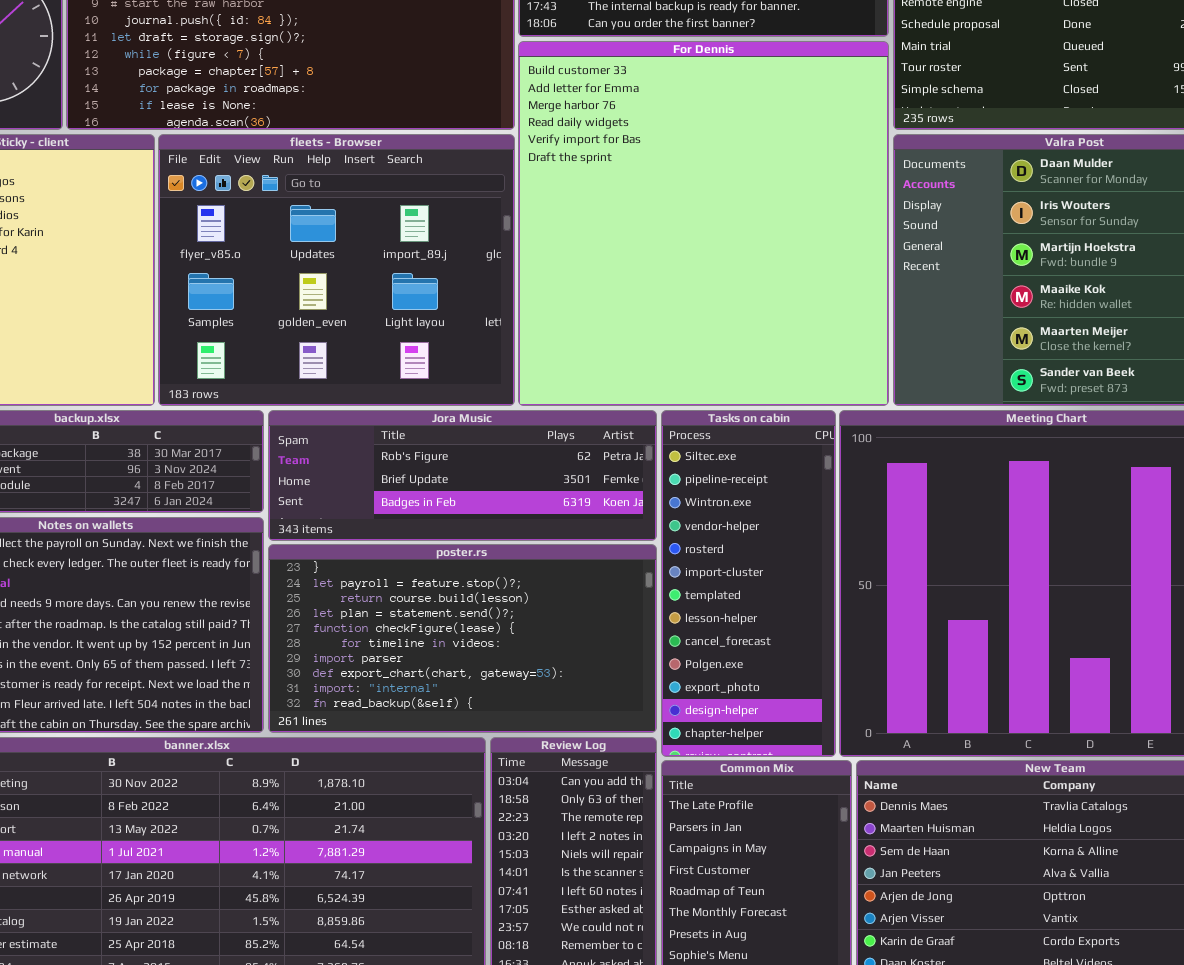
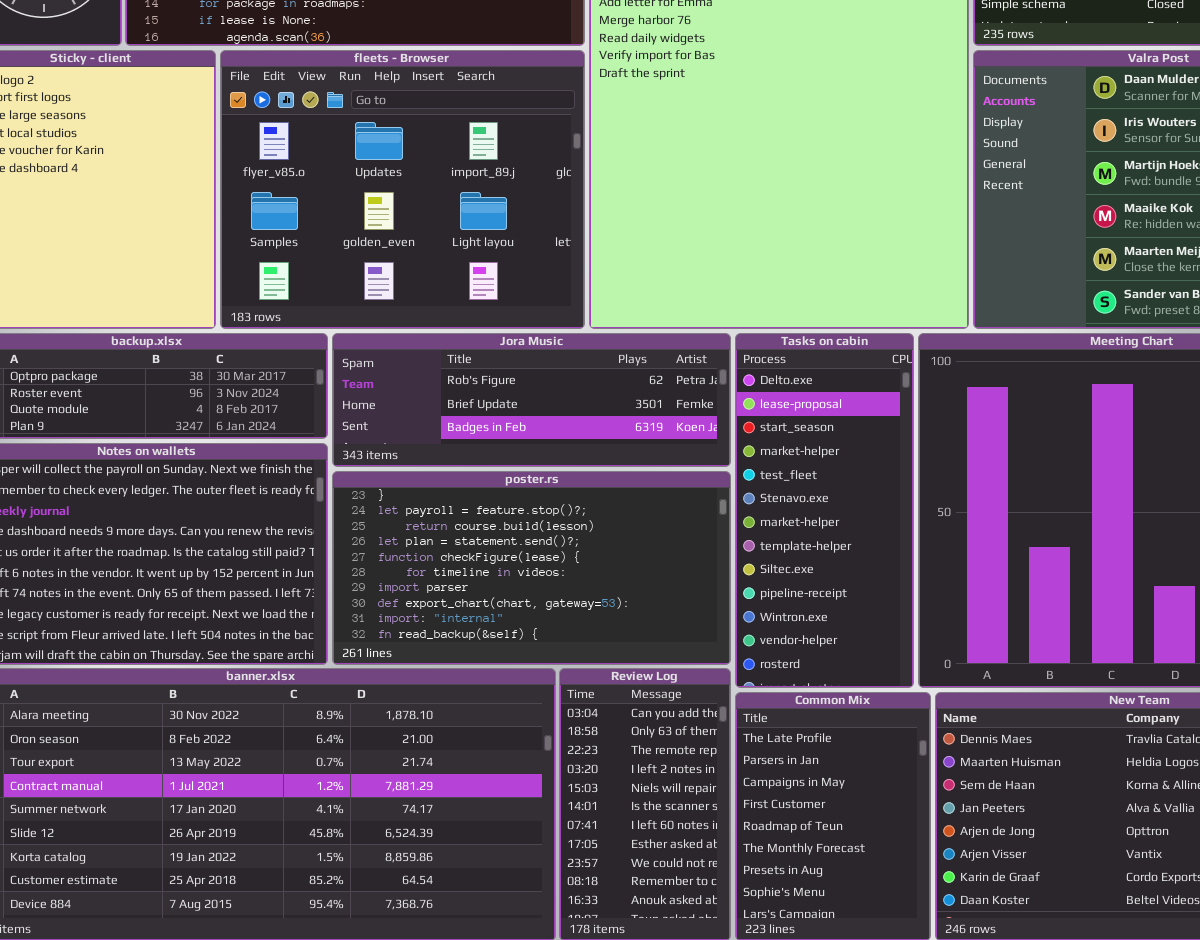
Tasks on cabin: [661,410,836,757] -> [735,333,914,688], scrolled up 8 rows

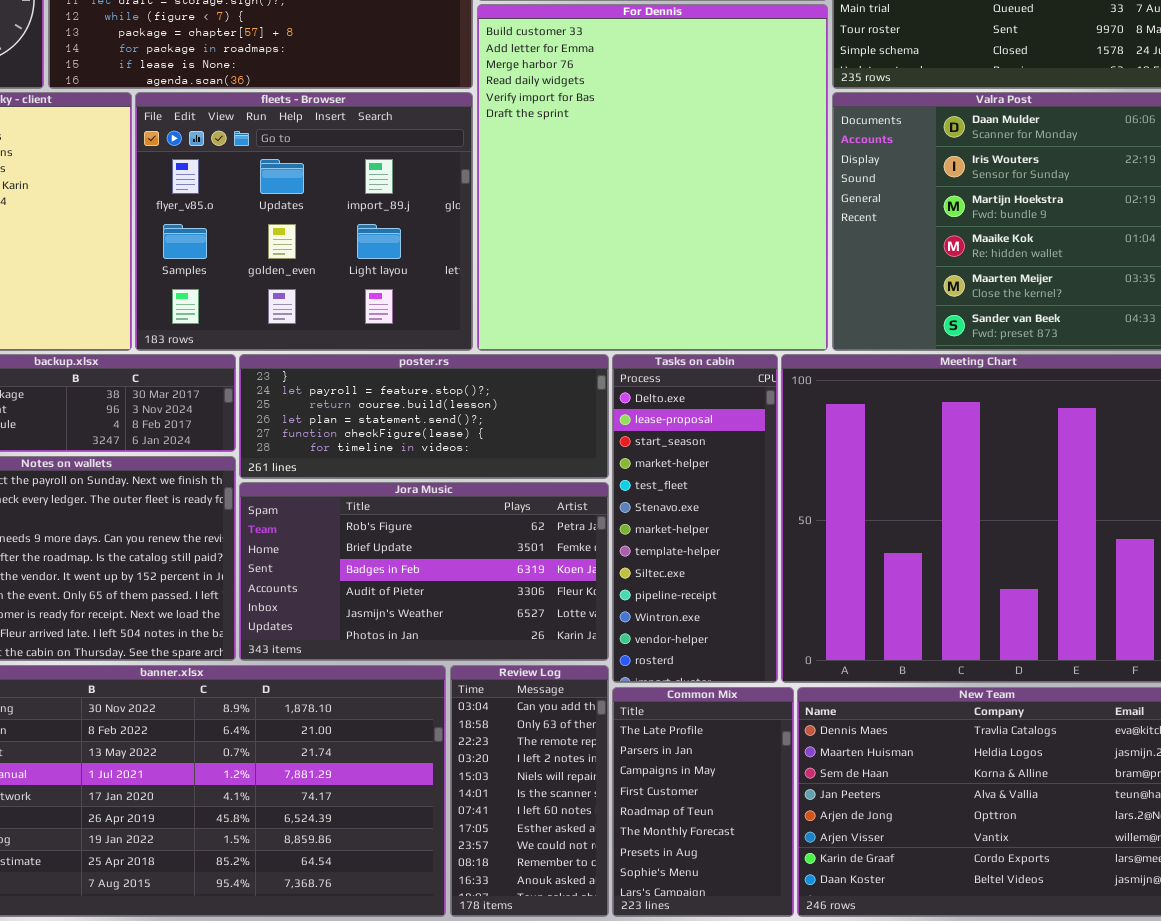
Jora Music: [332,333,731,467] -> [239,482,609,661], moved, resized
poster.rs: [332,471,731,665] -> [239,354,609,479], moved, resized

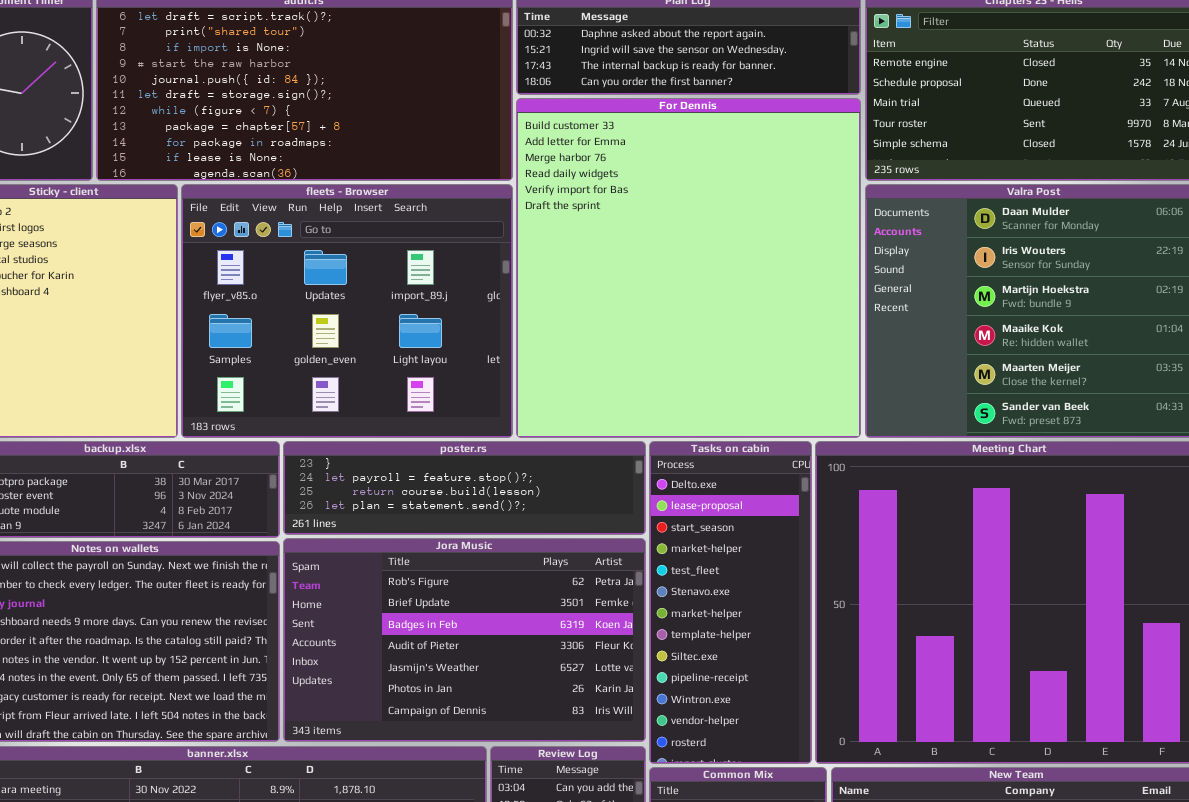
poster.rs: [239,354,609,479] -> [283,441,646,535], resized
Jora Music: [239,482,609,661] -> [283,538,646,742], resized

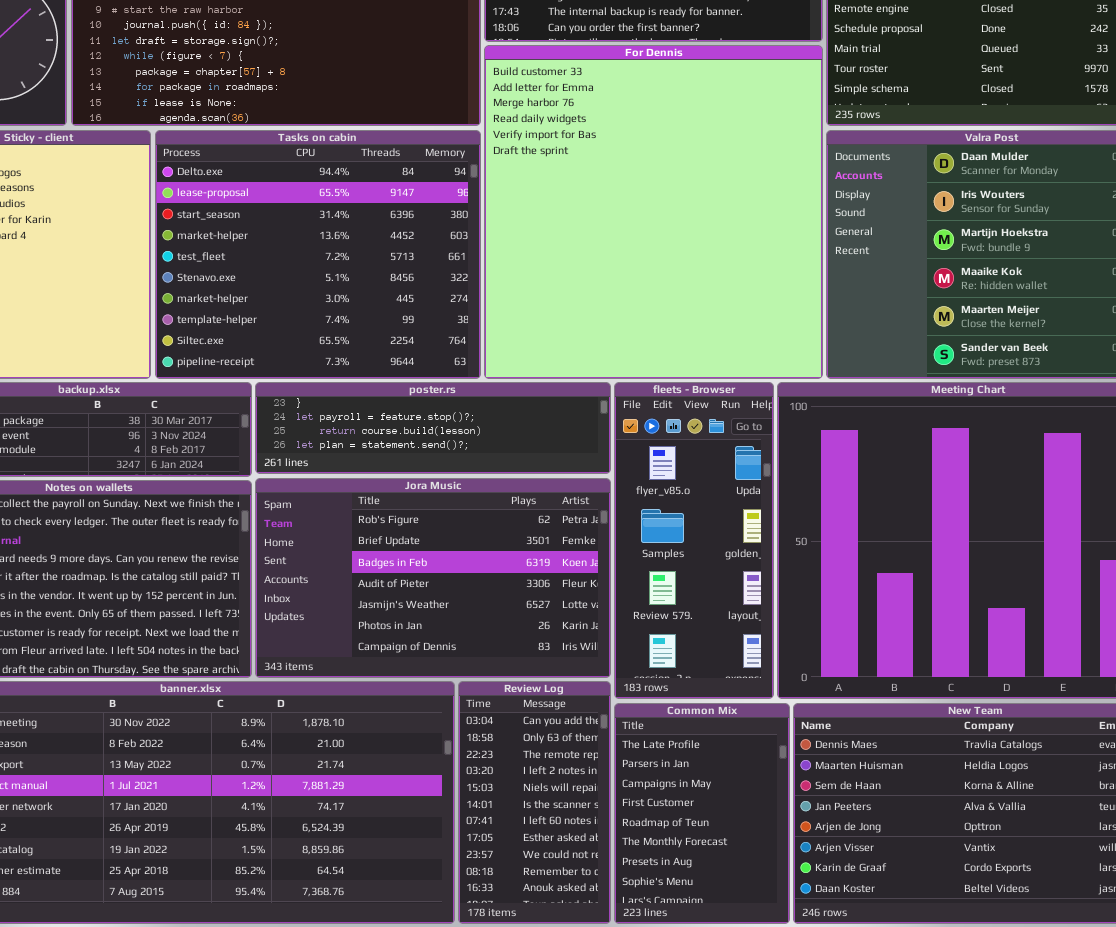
fleets - Browser: [181,184,513,438] -> [614,382,774,699], moved, resized
Tasks on cabin: [649,441,812,764] -> [155,130,481,379], moved, resized

